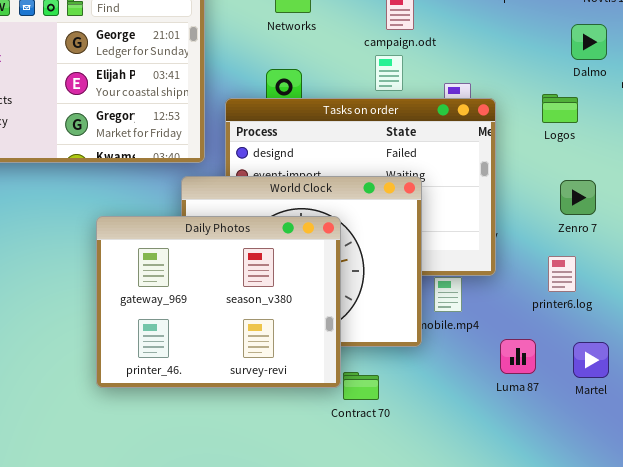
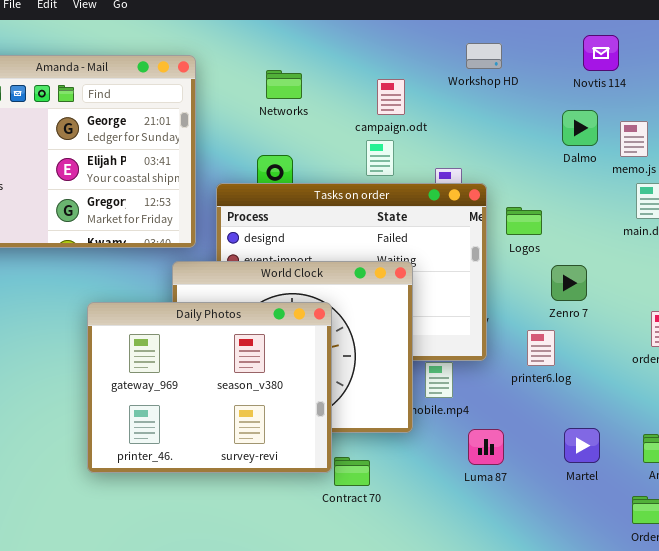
Logos: [542,94,578,123] -> [506,207,542,235], moved
printer6.log: [548,256,576,292] -> [527,330,555,366], moved
Luma 87: [500,339,536,374] -> [468,429,504,465], moved

